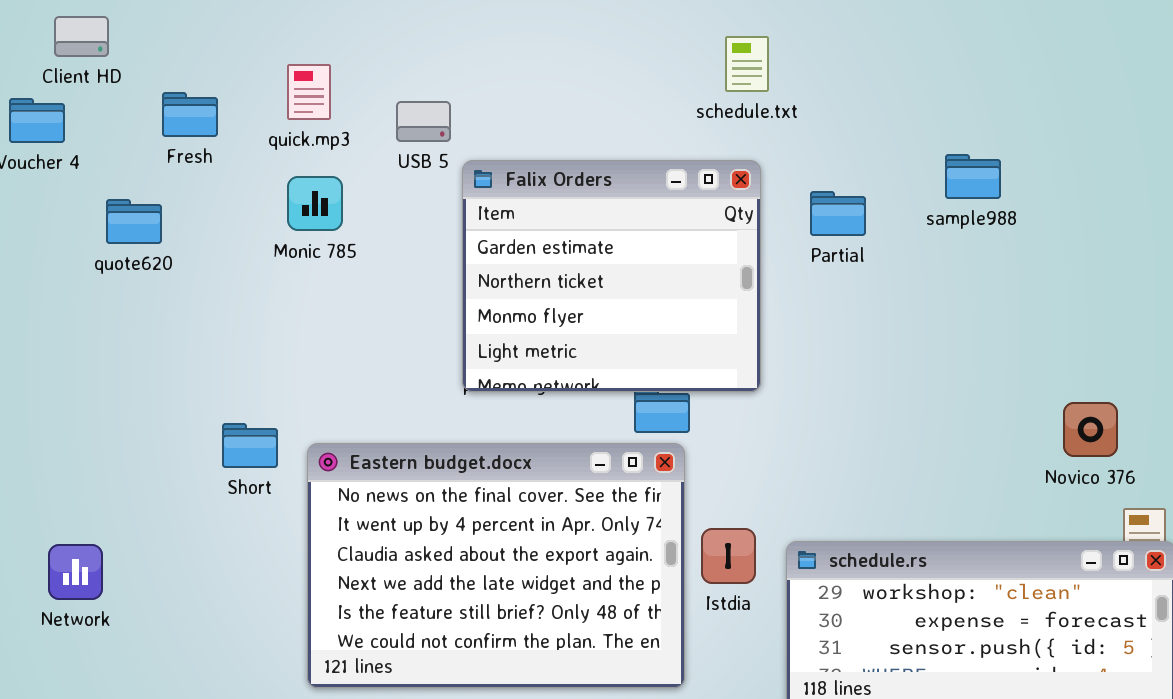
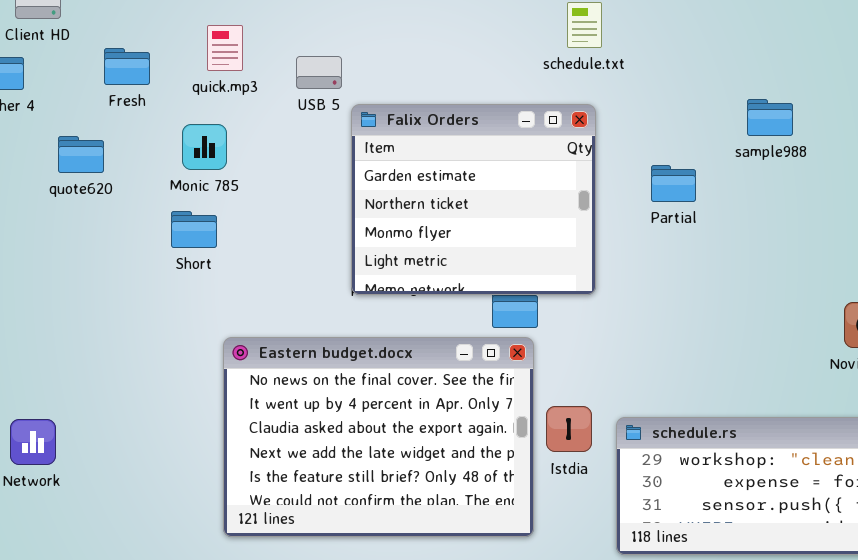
Monic 785: [287,176,343,231] -> [182,124,227,170], moved
Partial: [810,191,866,236] -> [651,165,696,202], moved
Short: [222,423,278,468] -> [171,211,217,248], moved

